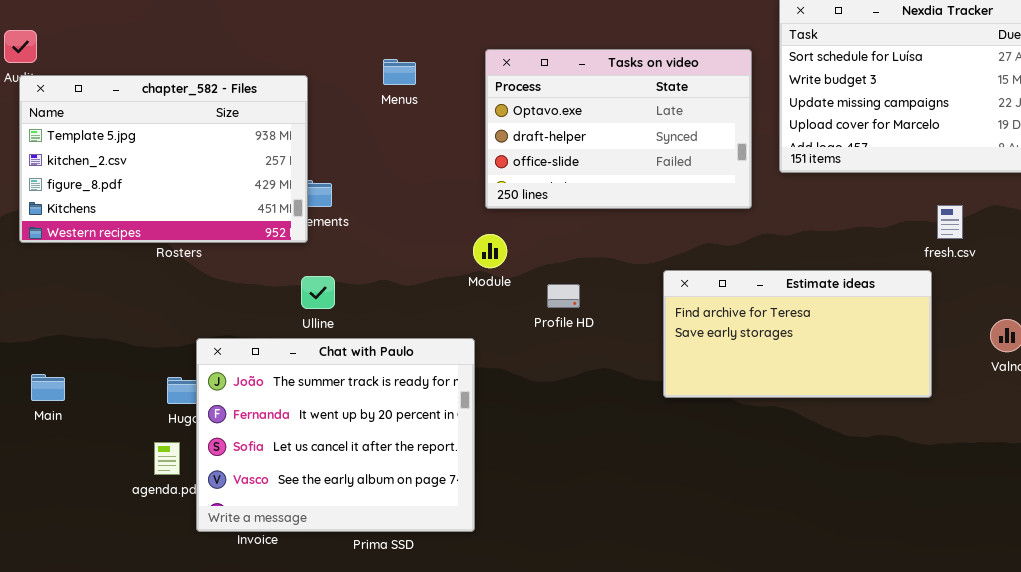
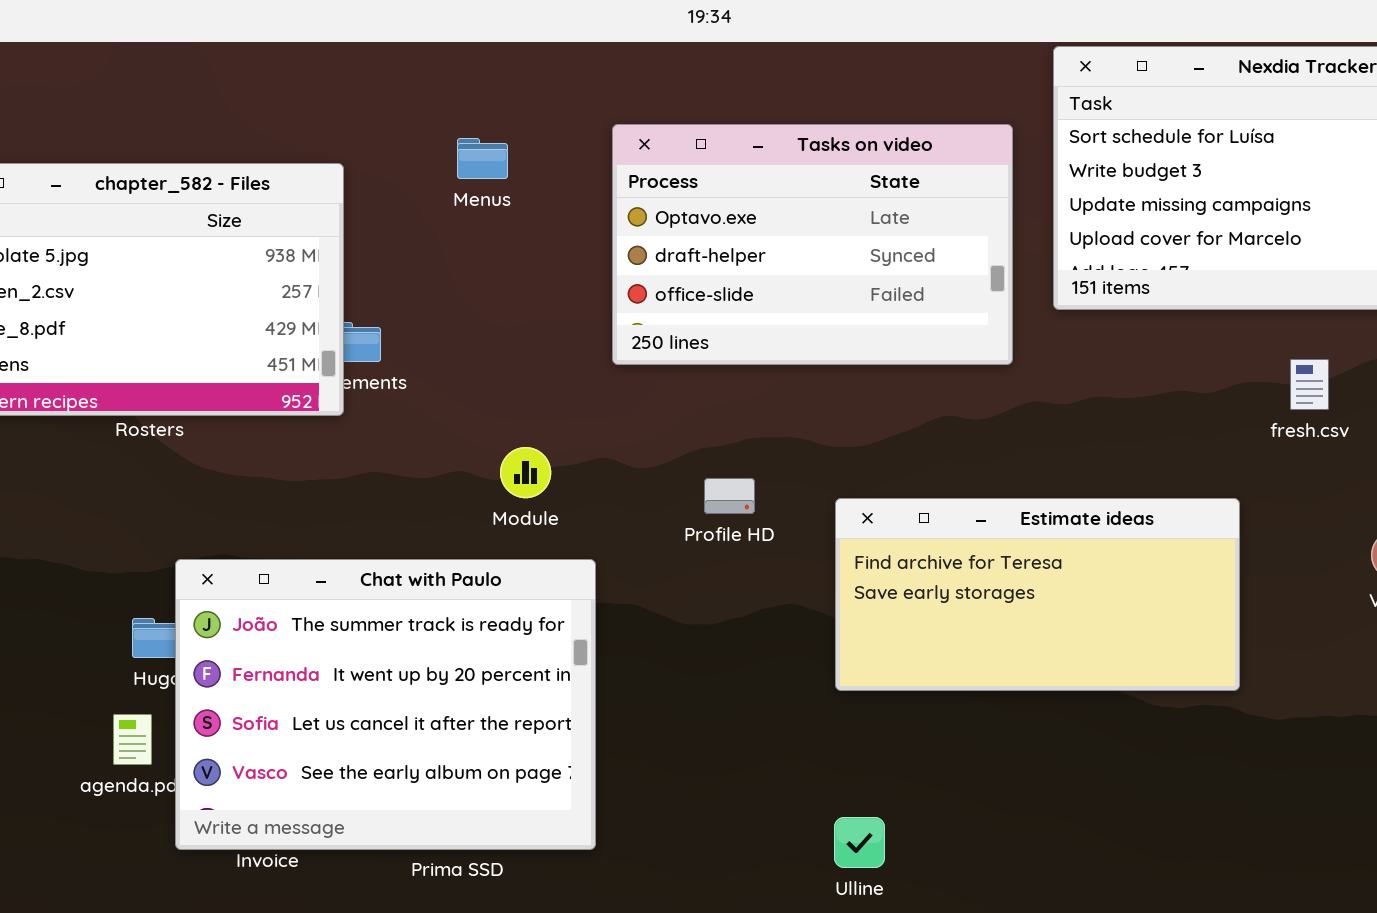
Module: [473,234,507,268] -> [500,447,551,498], moved
Estimate ideas: [663,270,932,398] -> [835,498,1240,691], moved
Ulline: [301,276,335,309] -> [834,817,885,868], moved

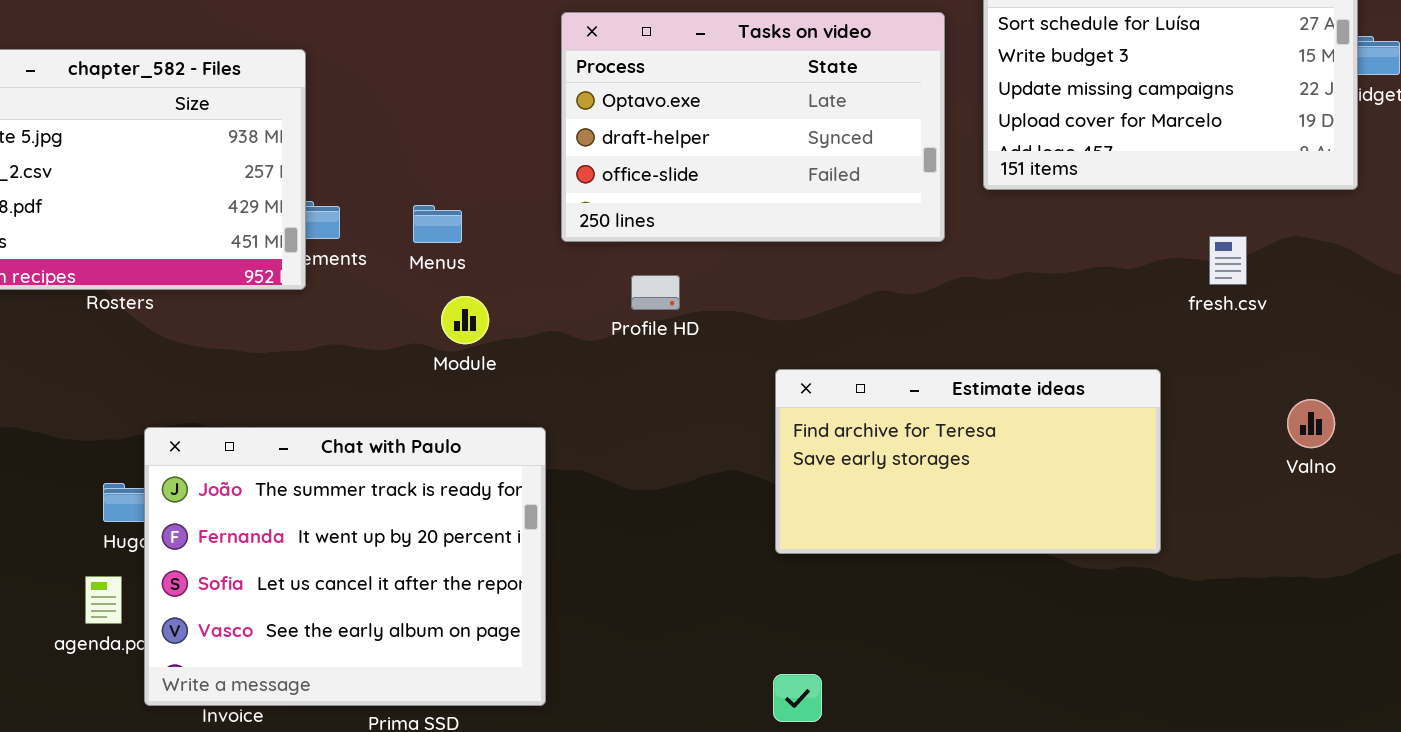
Menus: [457,138,508,179] -> [413,205,462,243], moved
Module: [500,447,551,498] -> [441,296,489,344], moved
Profile HD: [704,478,755,514] -> [631,275,680,310], moved

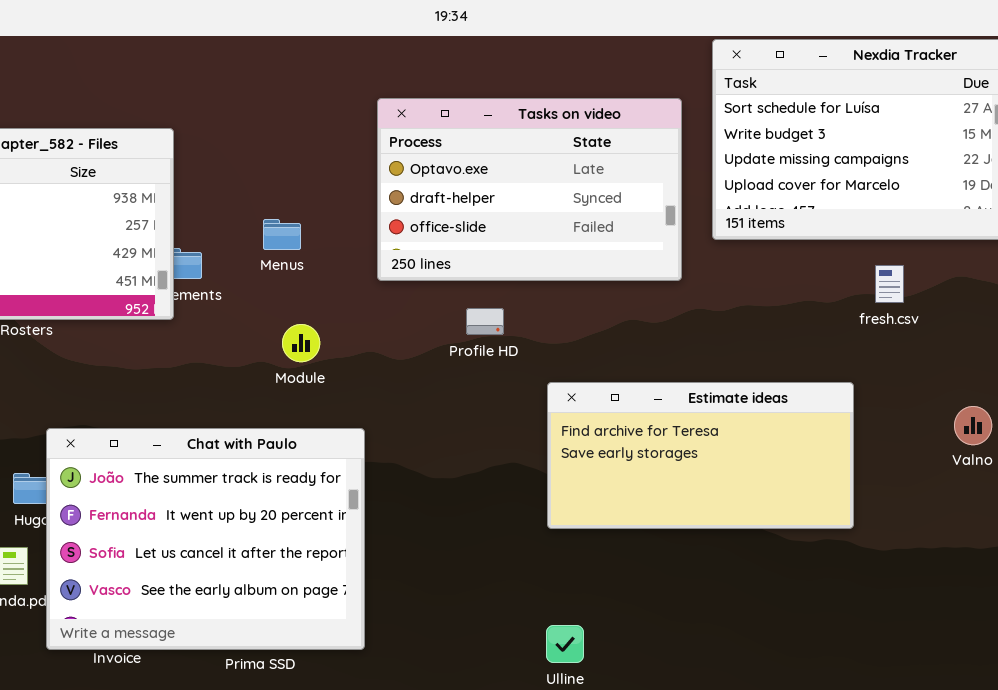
Menus: [413,205,462,243] -> [263,219,301,250], moved
fresh.csv: [1209,236,1247,285] -> [875,265,904,303], moved
Profile HD: [631,275,680,310] -> [466,308,504,335], moved

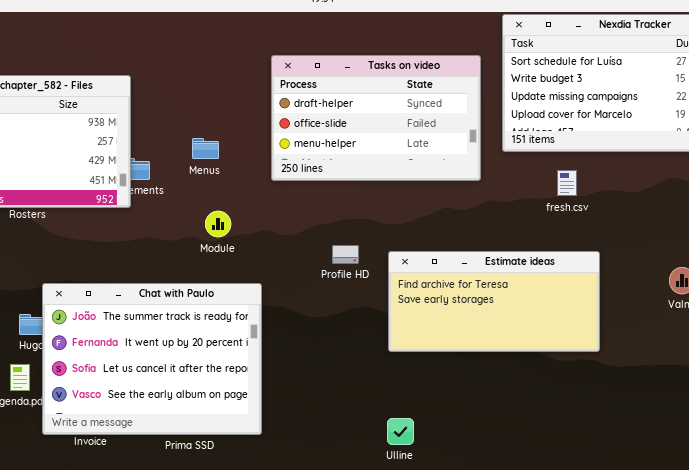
Tasks on video: [377,98,682,281] -> [271,55,481,181], scrolled down 1 row
fresh.csv: [875,265,904,303] -> [557,170,577,196], moved
Profile HD: [466,308,504,335] -> [332,245,359,264], moved

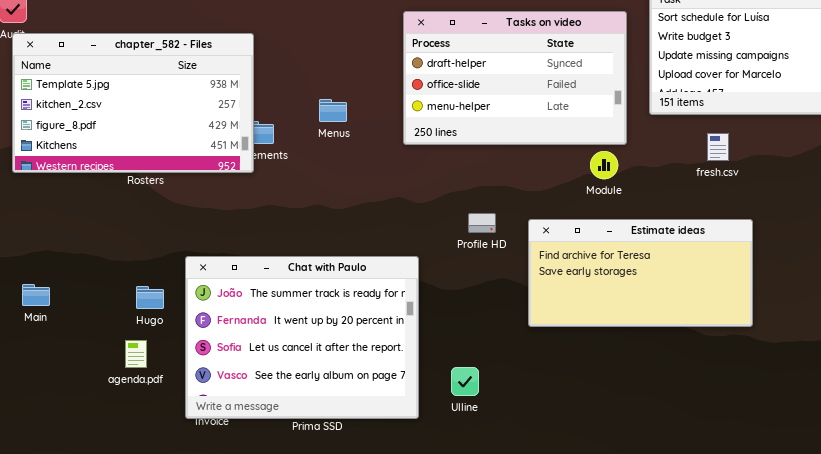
Module: [205,211,231,237] -> [590,151,618,179], moved
Chat with Paulo: [42,283,262,435] -> [185,256,419,419], moved
Ulline: [387,418,414,445] -> [451,367,479,396], moved

